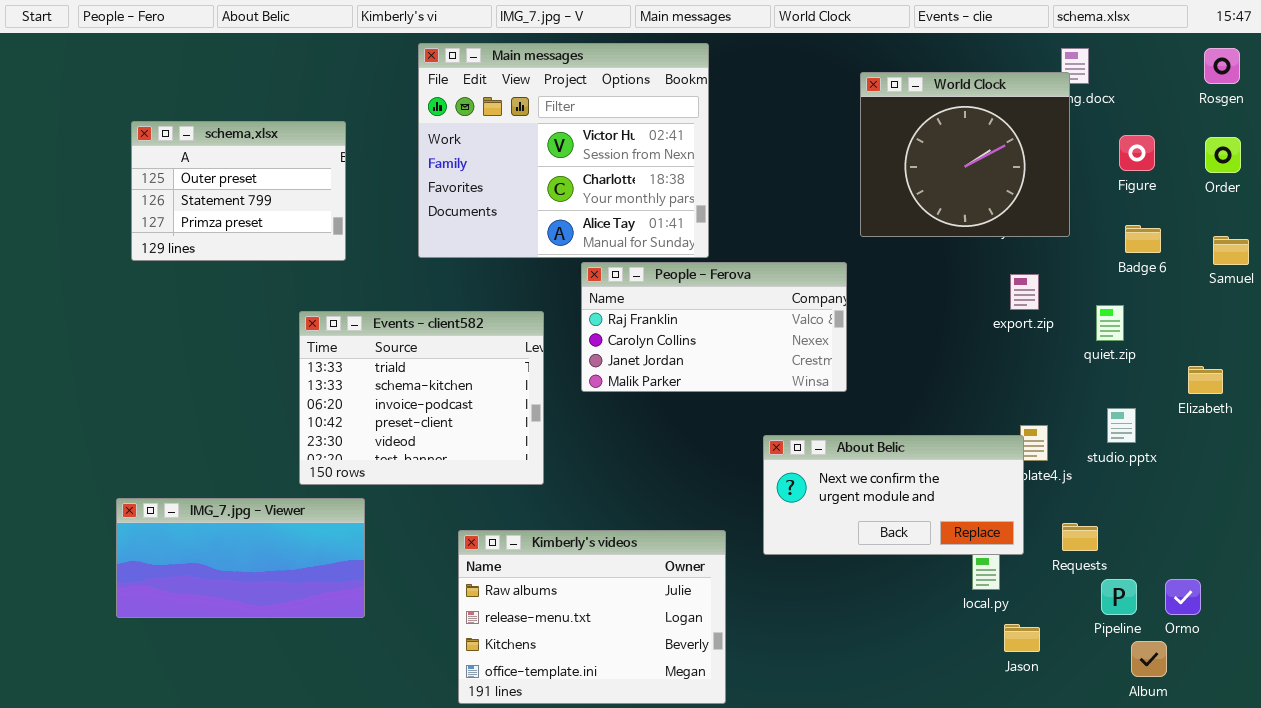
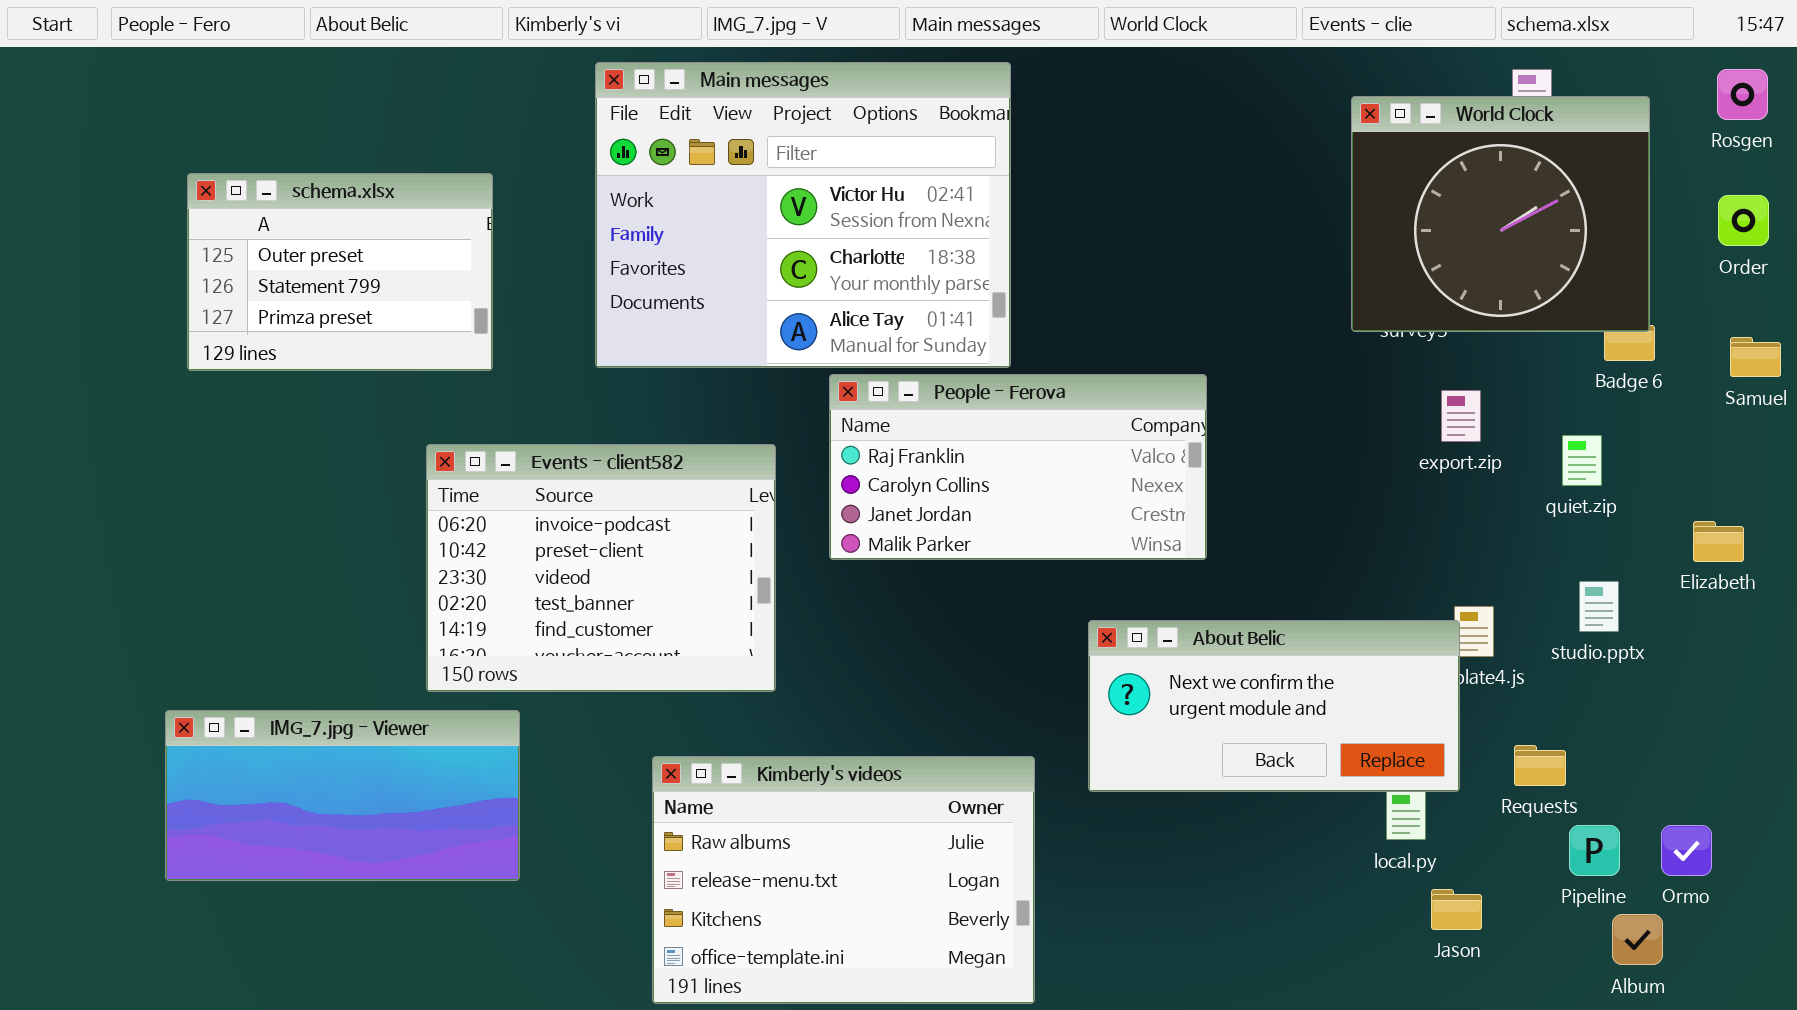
World Clock: [860,72,1070,237] -> [1351,96,1650,332], moved
Events - client582: [299,311,544,485] -> [426,444,776,692], scrolled down 2 rows

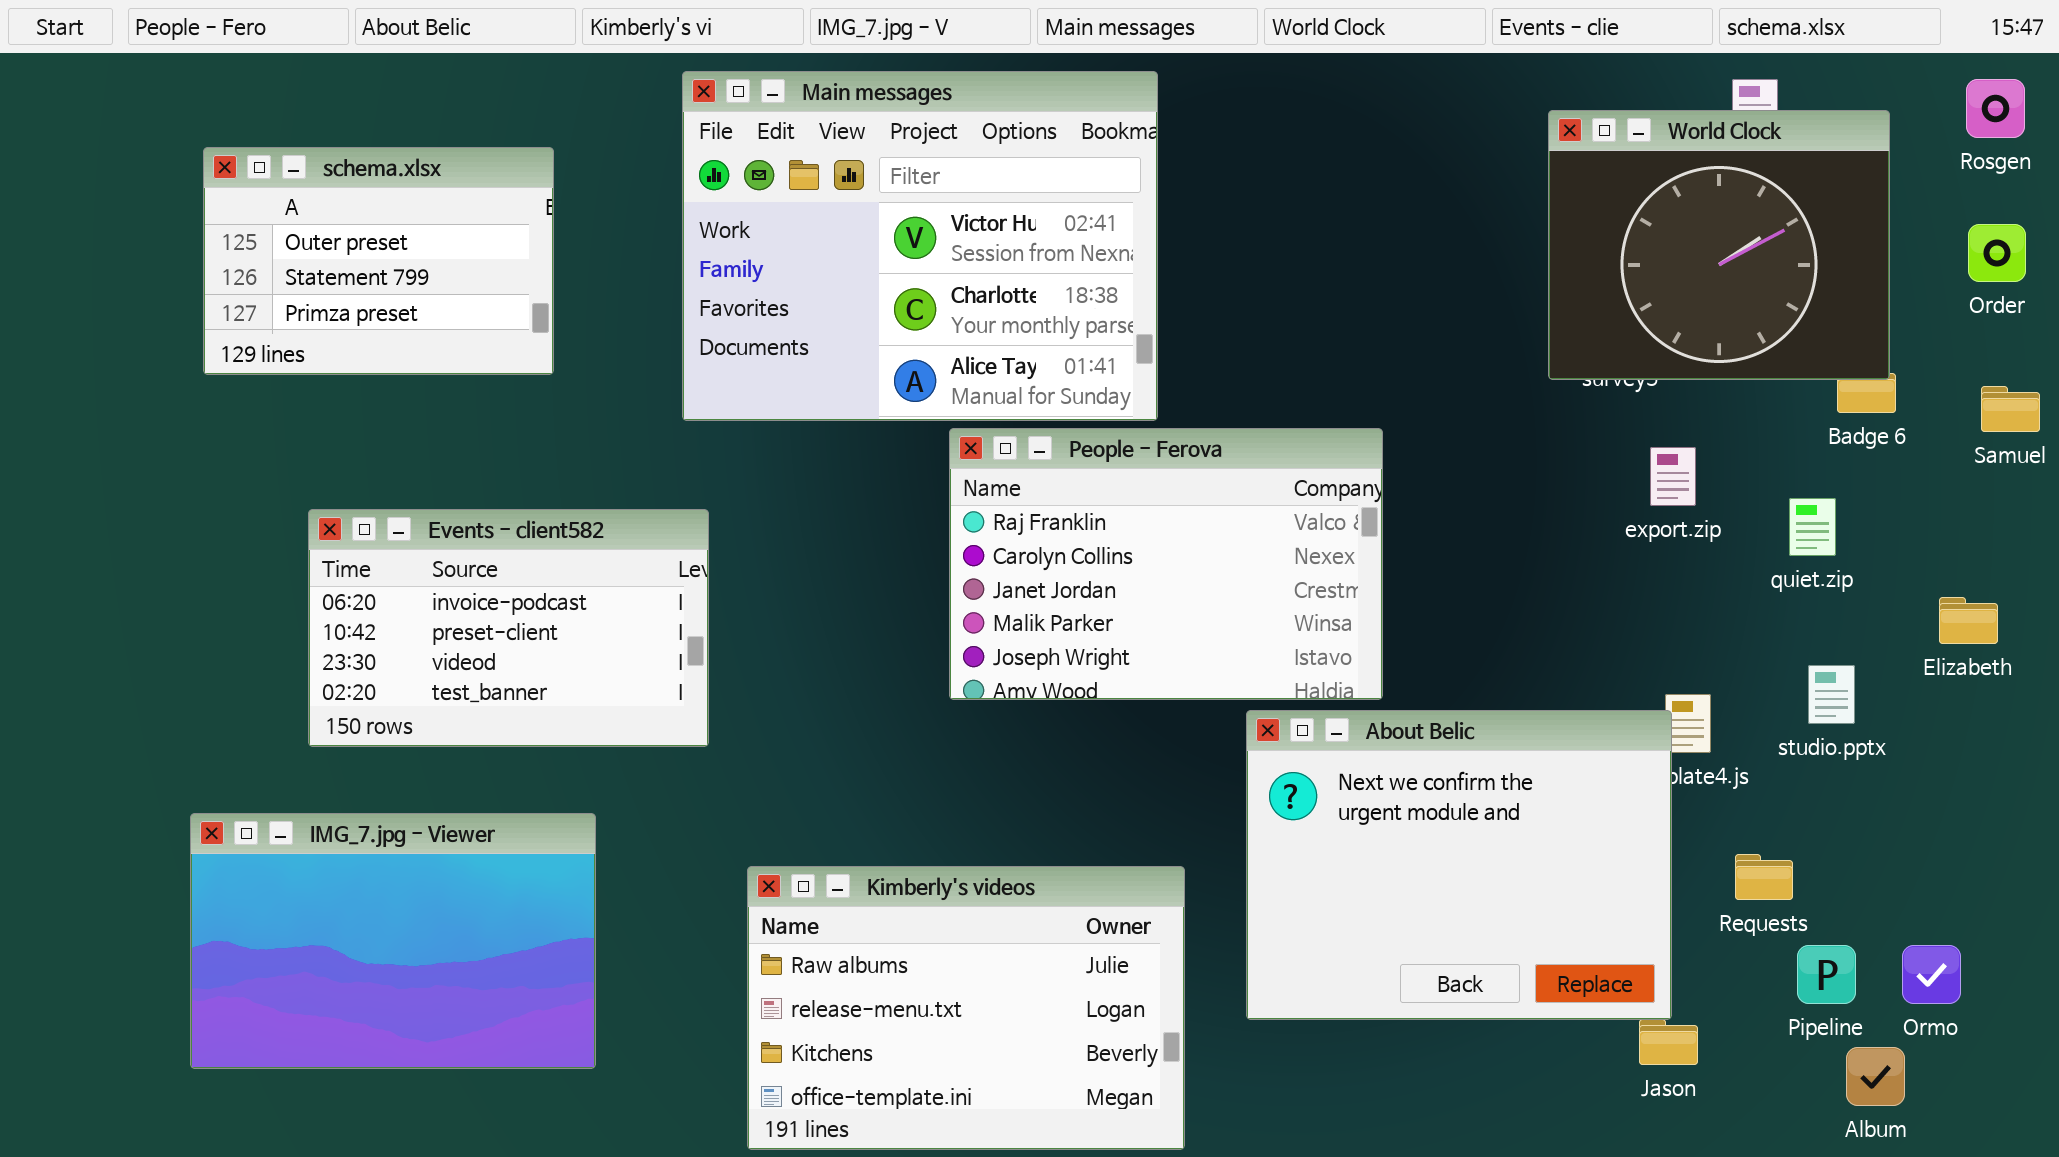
schema.xlsx: [187,173,493,371] -> [203,147,554,375], moved
People - Ferova: [829,374,1207,560] -> [949,428,1383,700], resized
Events - client582: [426,444,776,692] -> [308,509,709,747], moved, resized
About Belic: [1088,620,1460,792] -> [1246,710,1672,1020], resized
IMG_7.jpg - Viewer: [165,710,520,881] -> [190,813,596,1069], resized

